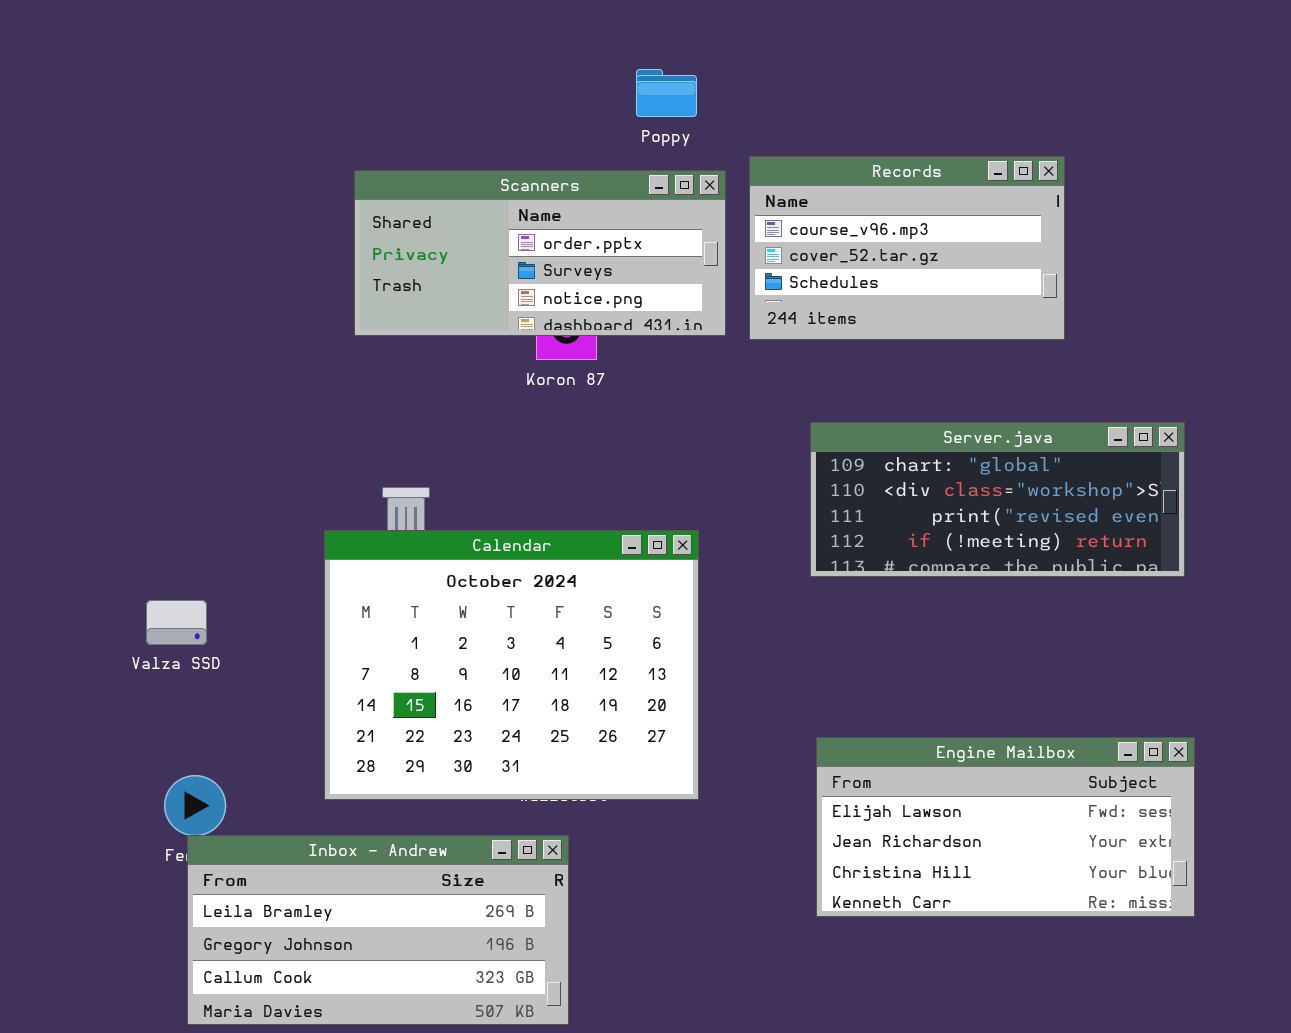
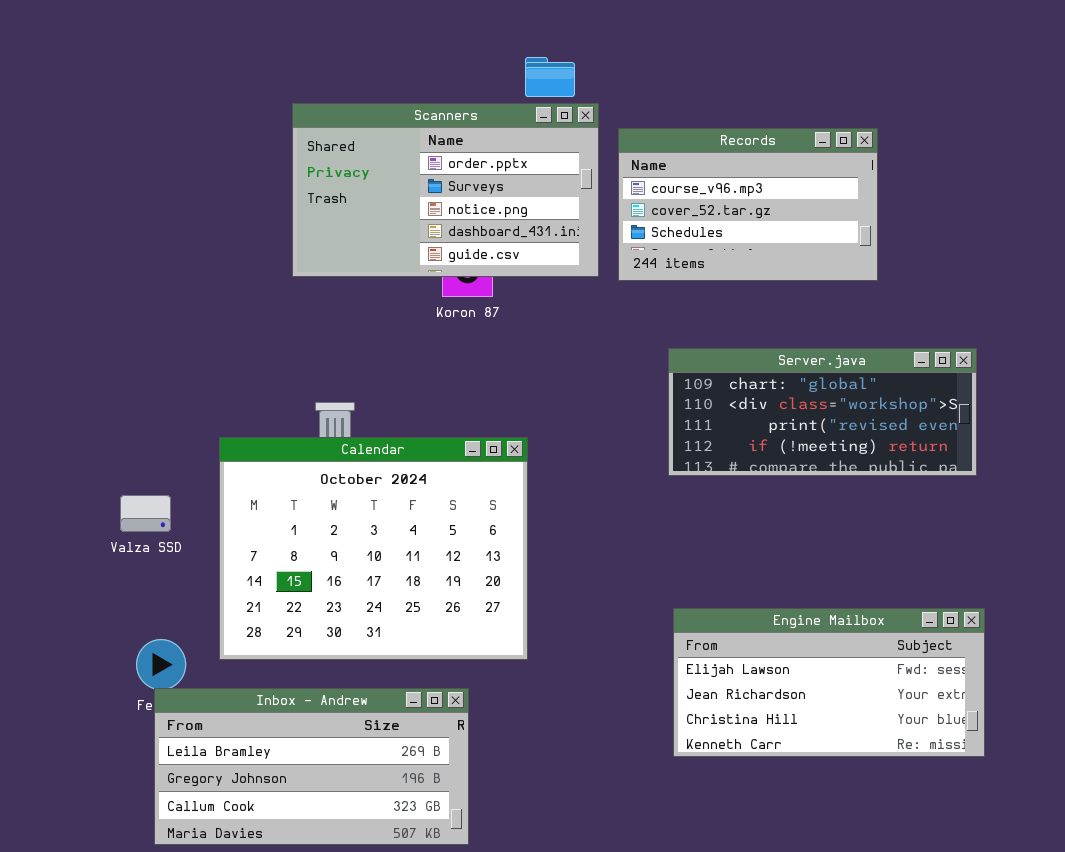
Scanners: [354,170,726,336] -> [292,103,599,277], resized
Calendar: [324,530,699,800] -> [219,437,528,660], moved

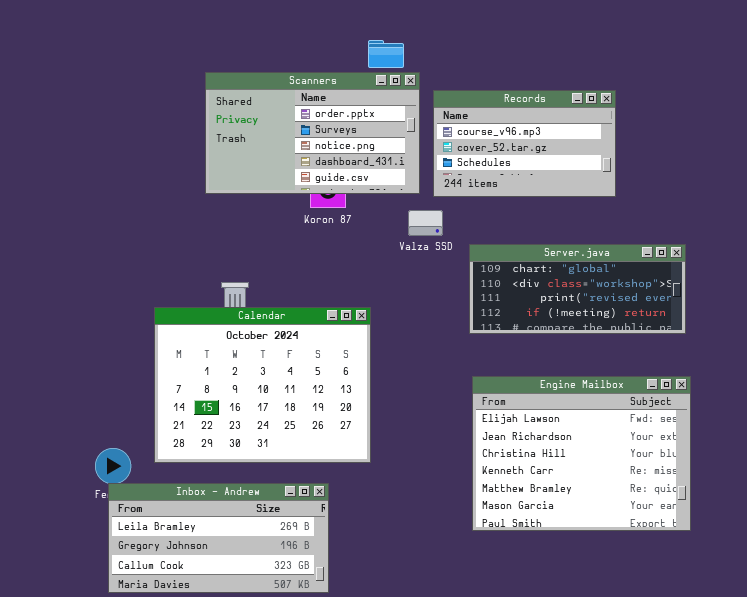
Valza SSD: [120,495,171,532] -> [408,210,443,236], moved
Engine Mailbox: [673,608,985,757] -> [472,376,691,531], resized

